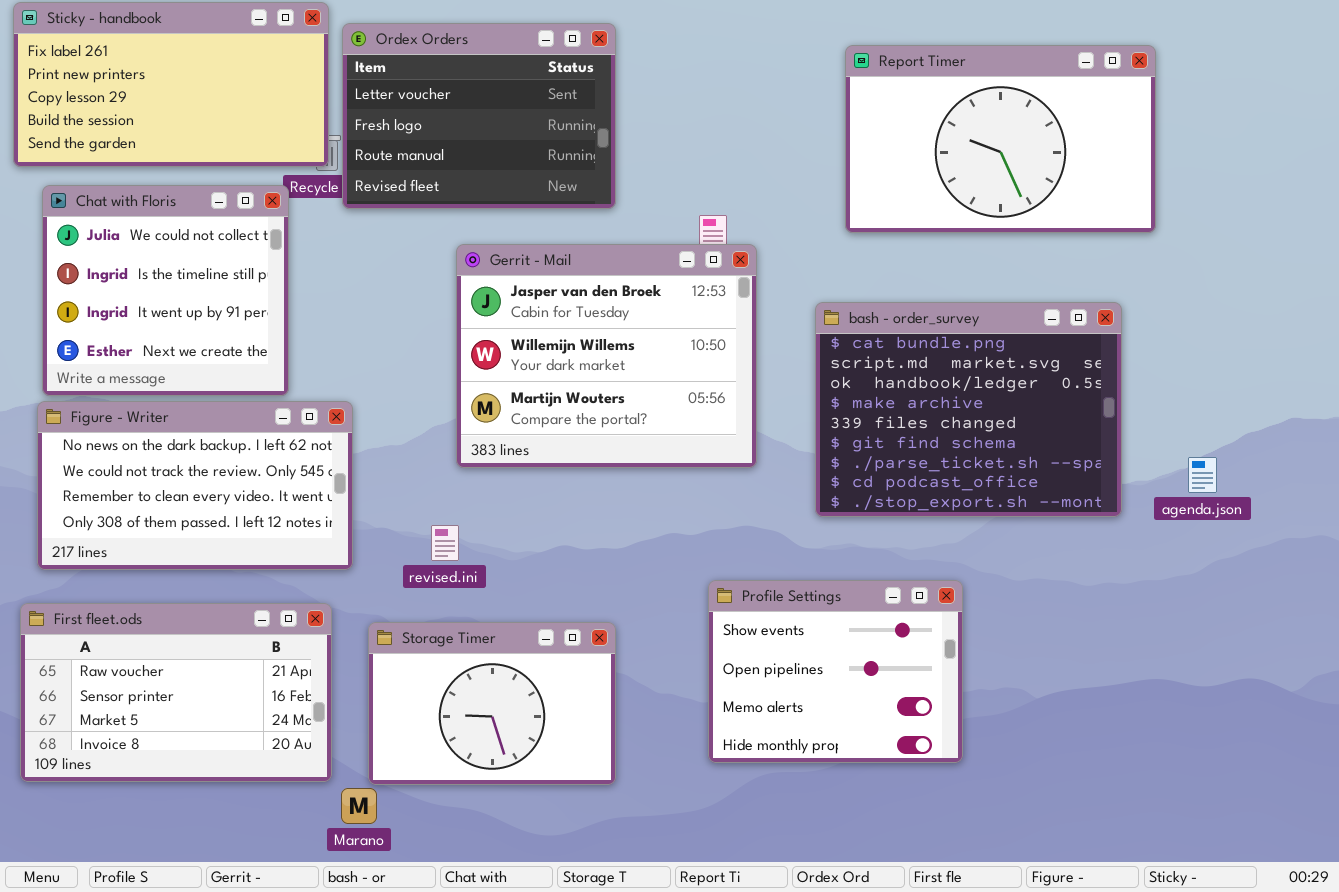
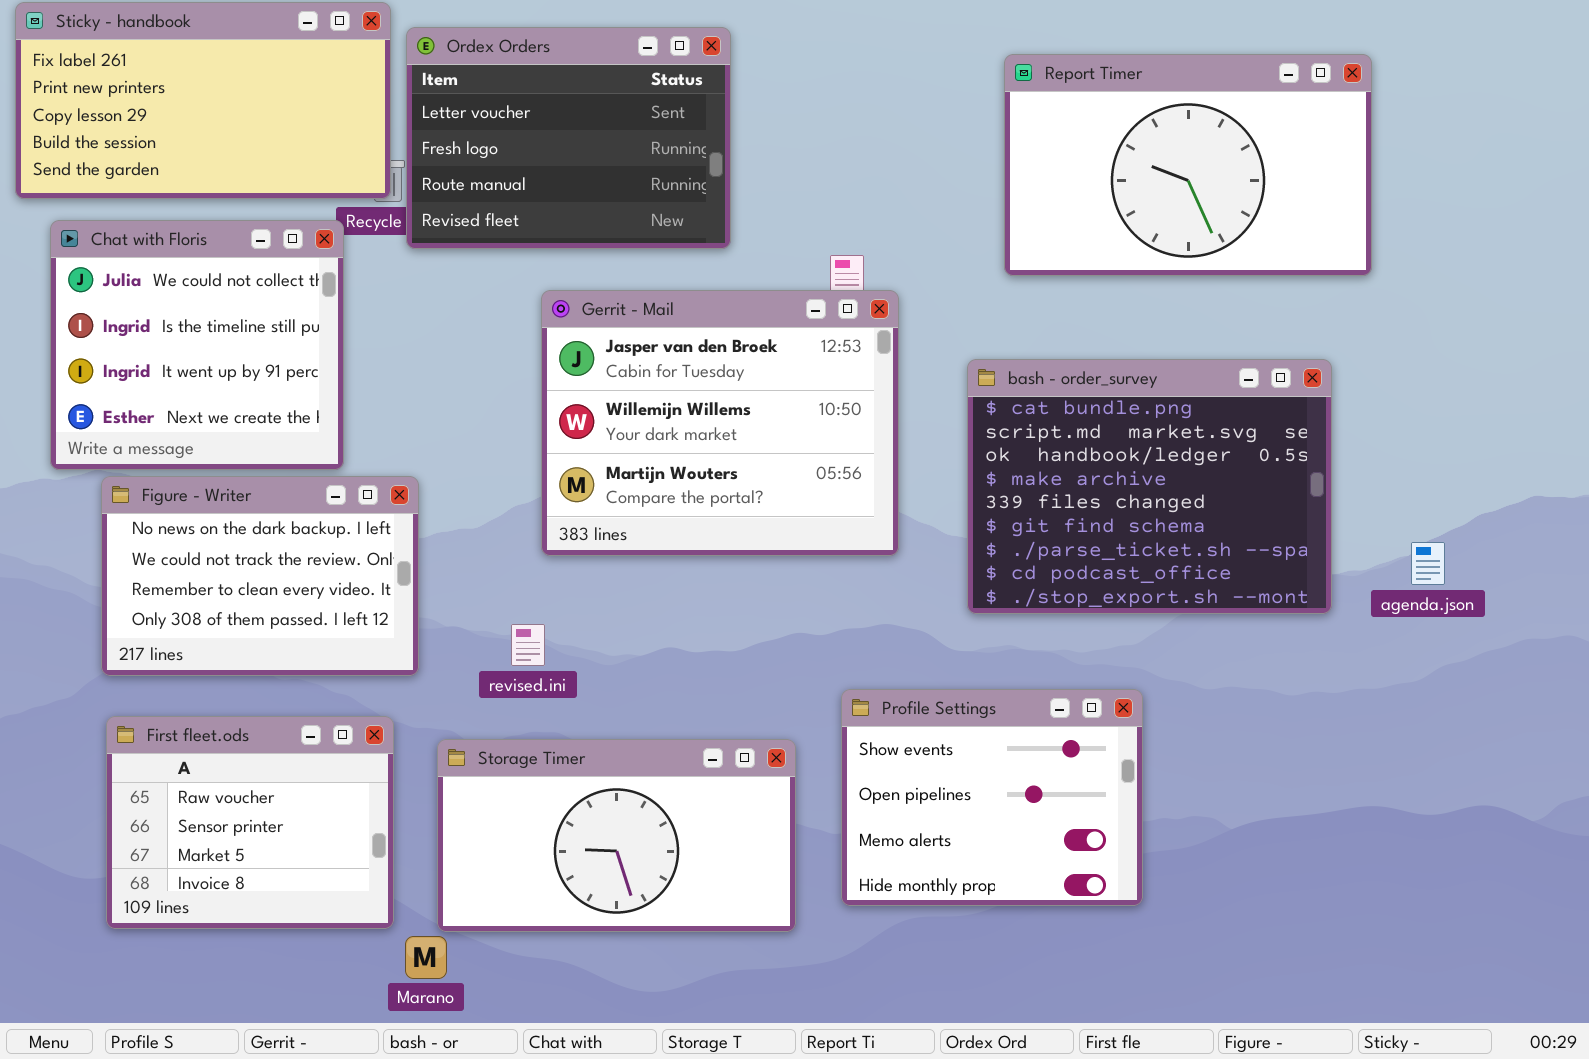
Figure - Writer: [37,401,353,570] -> [101,476,419,676], resized
First fleet.ods: [20,603,332,782] -> [106,716,394,929], resized
Storage Timer: [368,622,616,785] -> [437,739,796,932], resized

